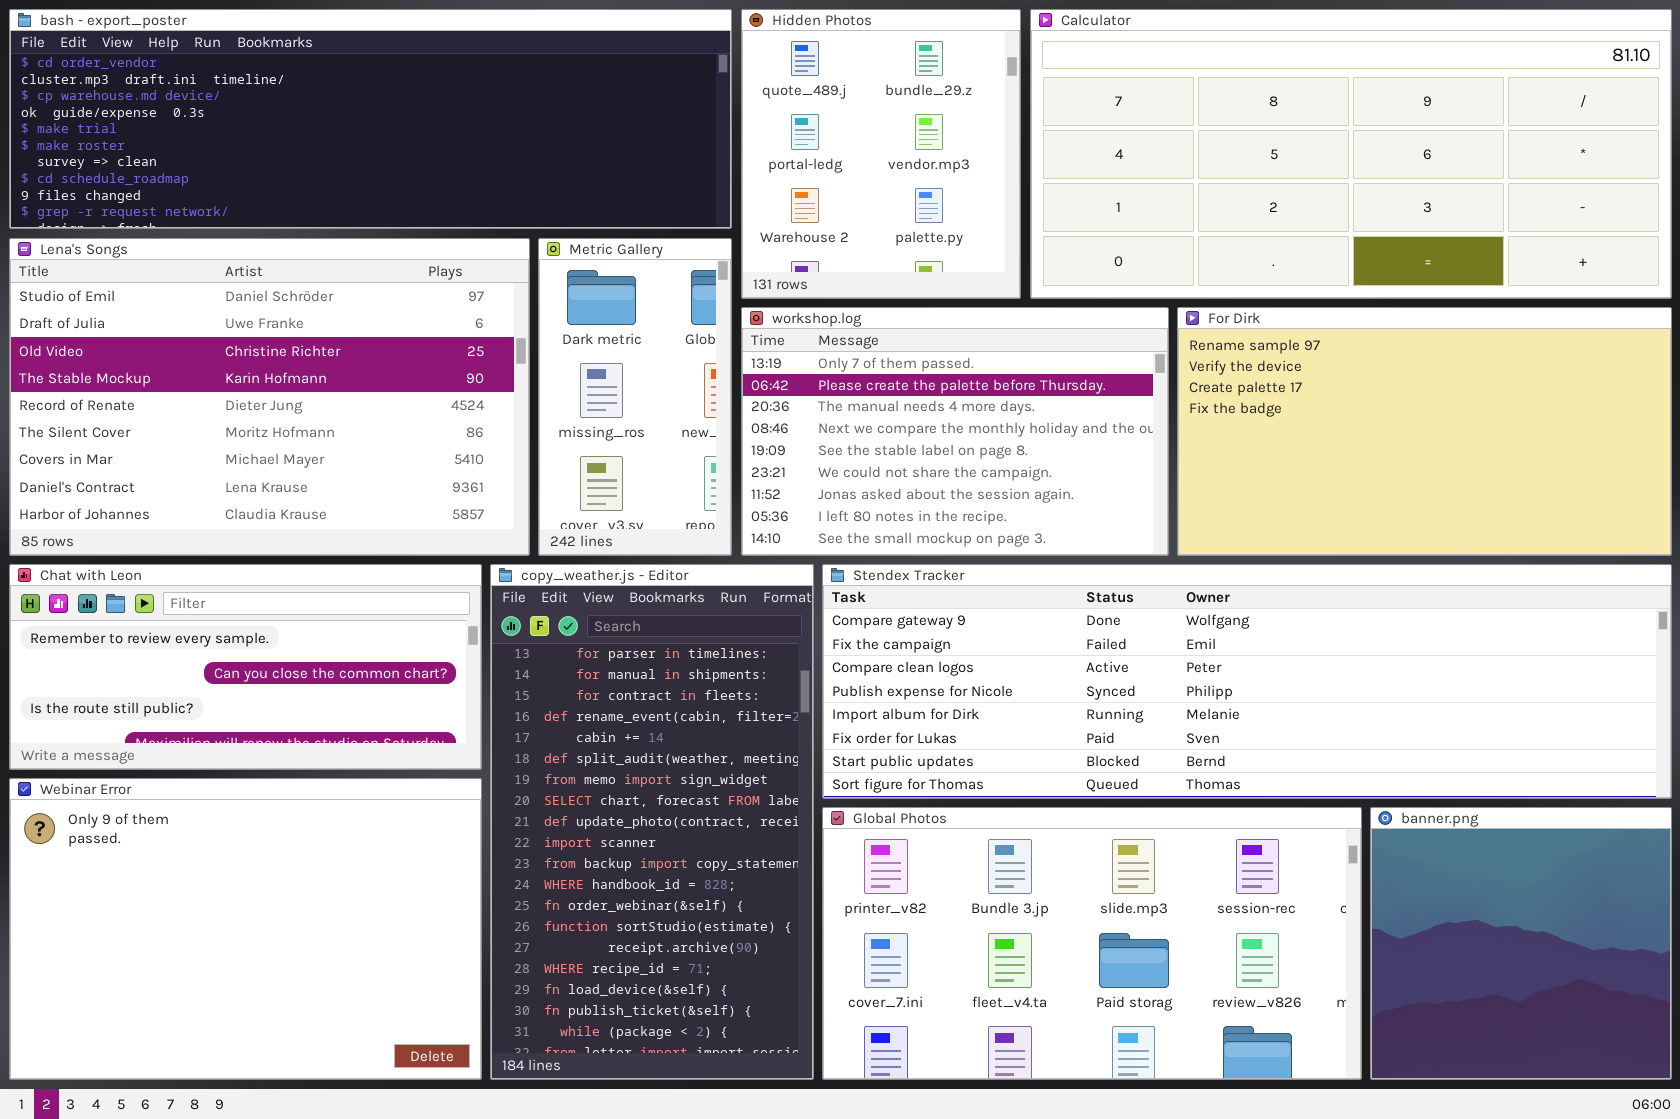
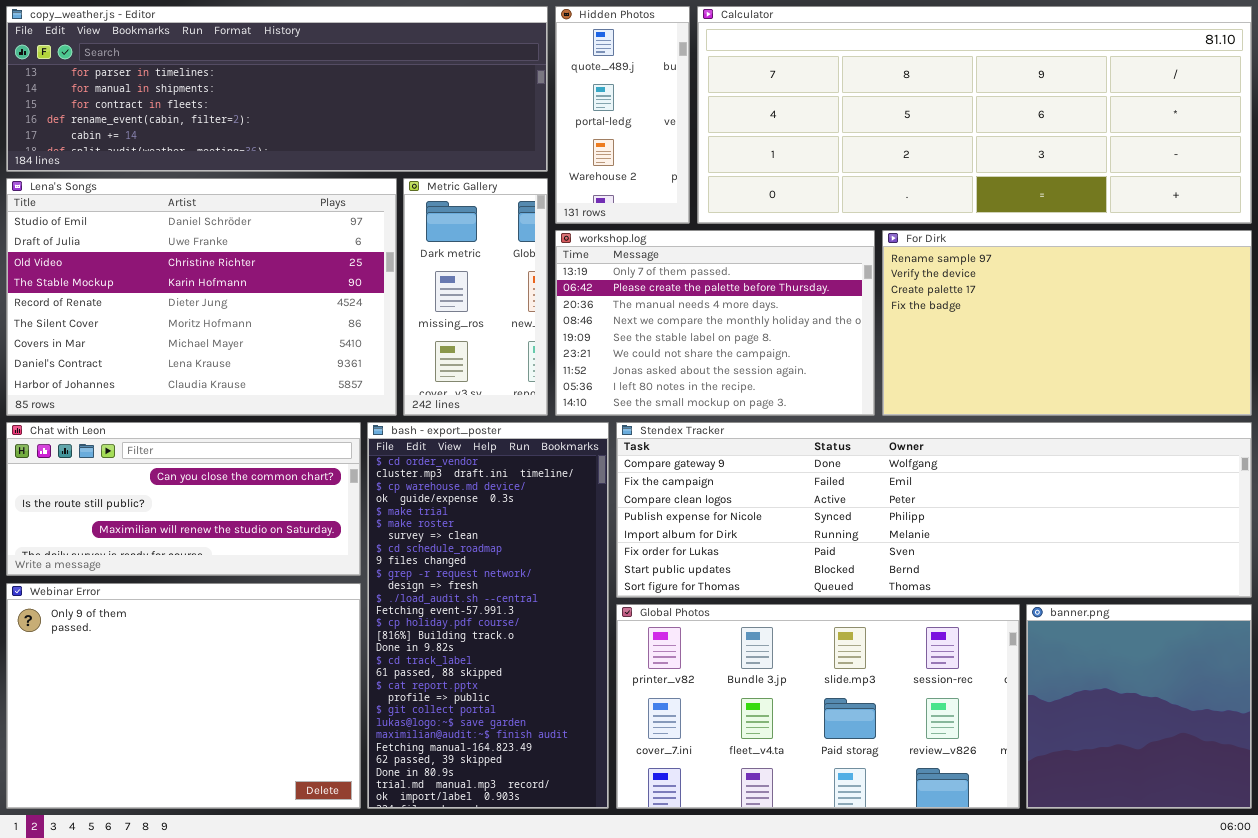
bash - export_poster: [9,9,732,229] -> [367,422,609,809], moved, resized
Hidden Photos: [741,9,1021,299] -> [555,6,690,224], resized
Calculator: [1030,9,1672,299] -> [697,6,1252,224], resized
Chat with Leon: [9,564,482,770] -> [6,422,361,576], scrolled down 1 row
copy_weather.js - Editor: [490,564,814,1080] -> [6,6,548,172], moved, resized

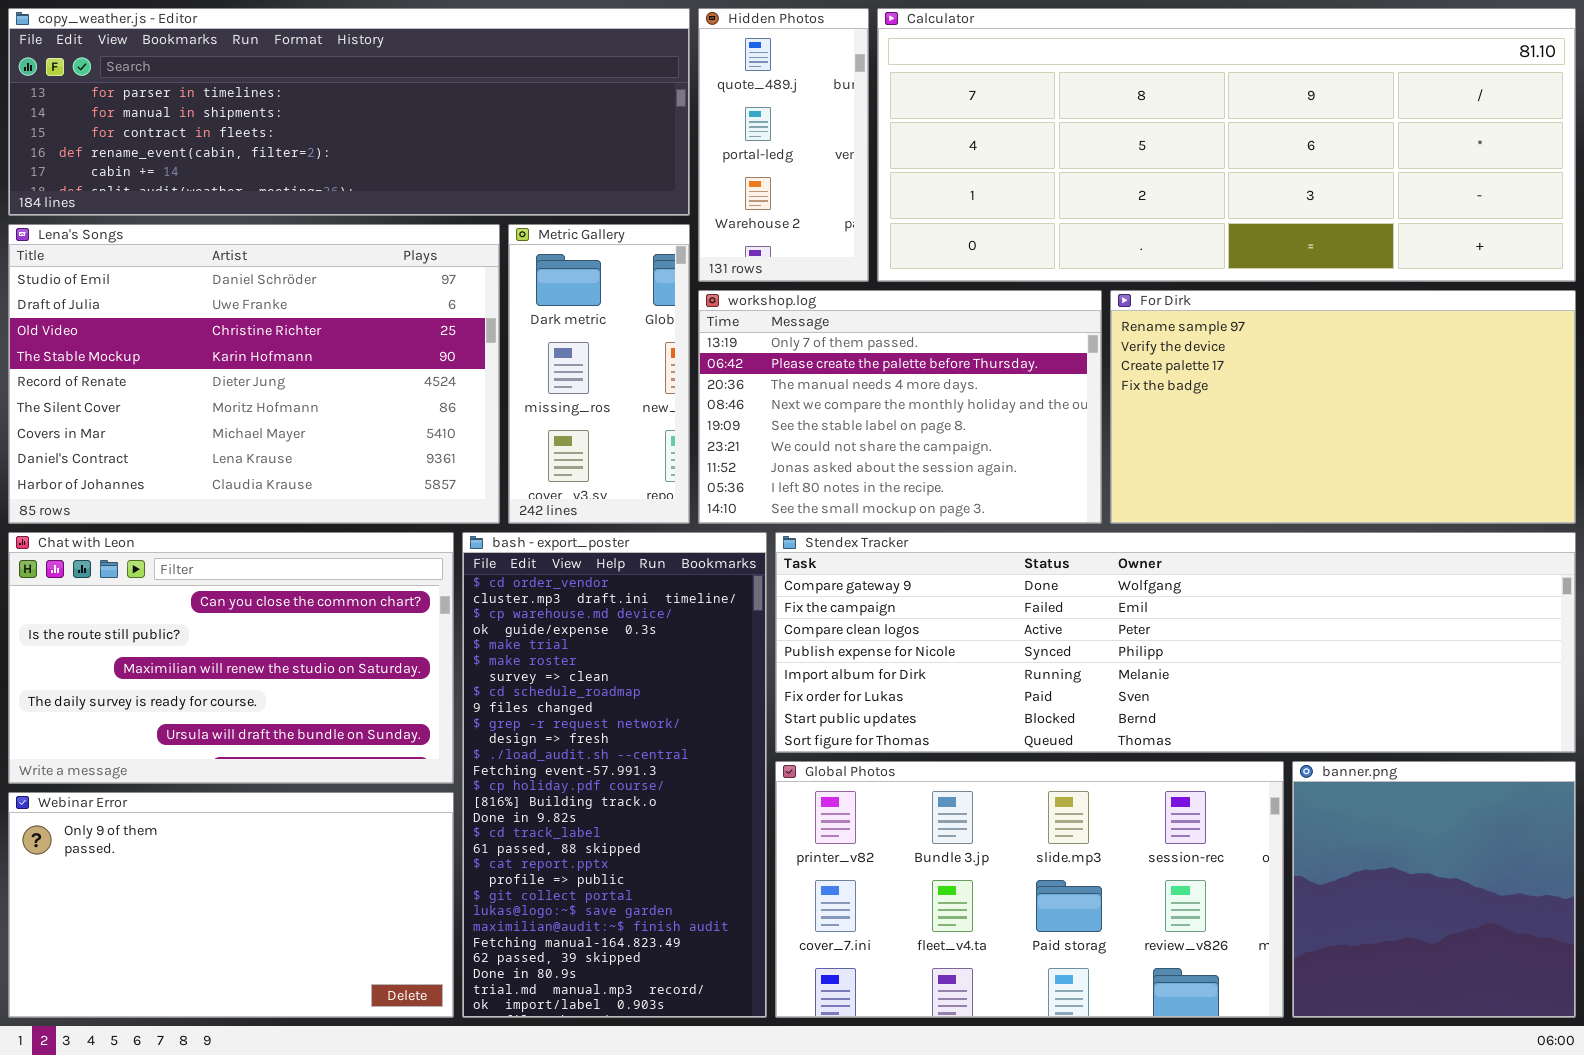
Chat with Leon: [6,422,361,576] -> [8,532,454,784], resized
Webinar Error: [6,583,361,809] -> [8,792,454,1018], resized

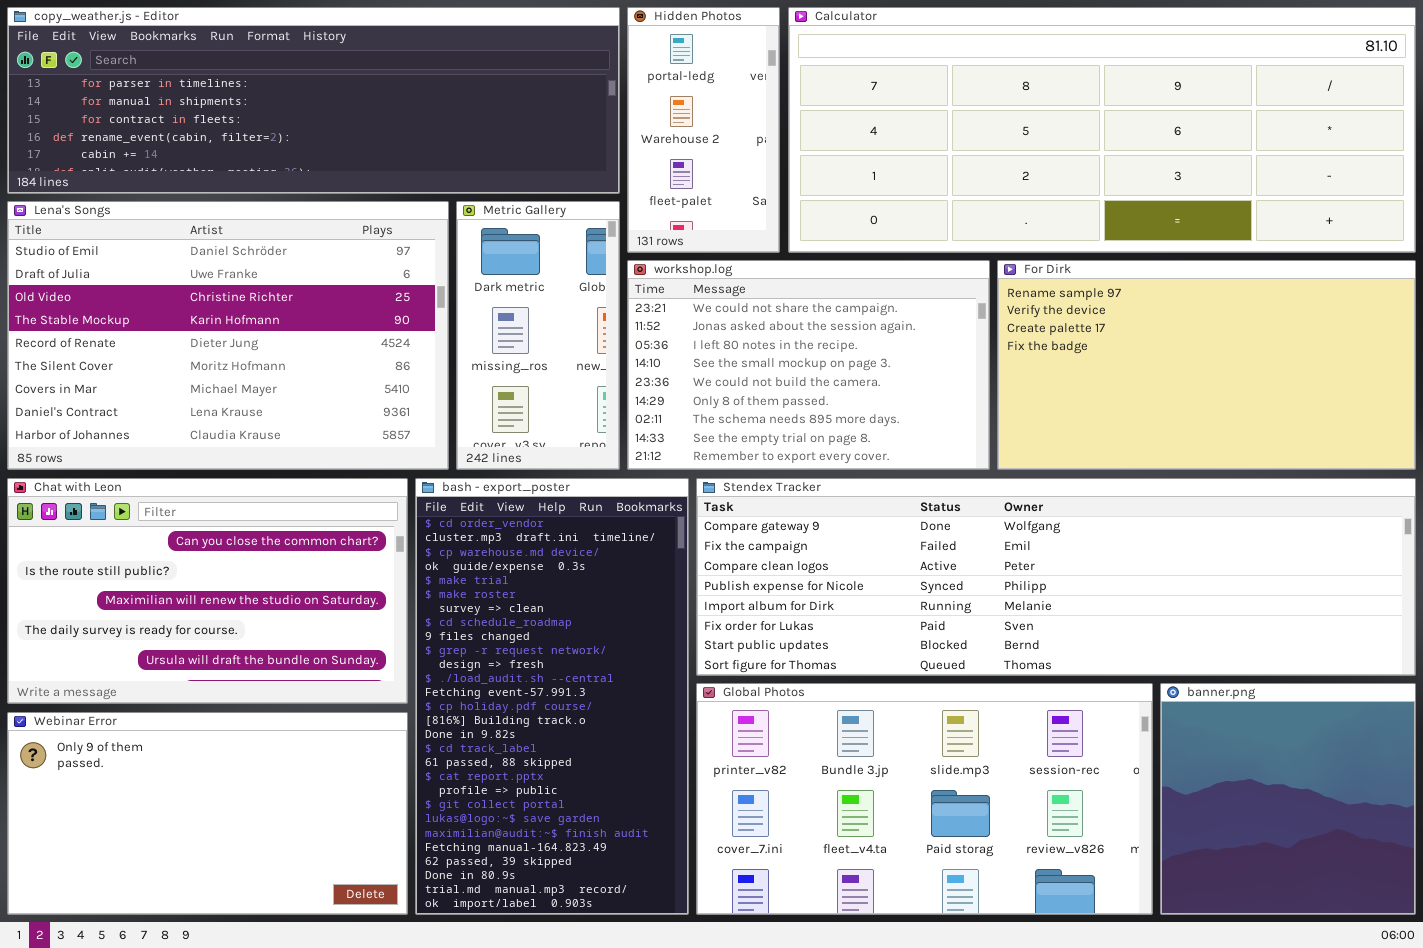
Hidden Photos: [698,8,869,282] -> [627,7,780,253], scrolled down 1 row
workshop.log: [698,290,1102,524] -> [627,260,990,470], scrolled down 5 rows

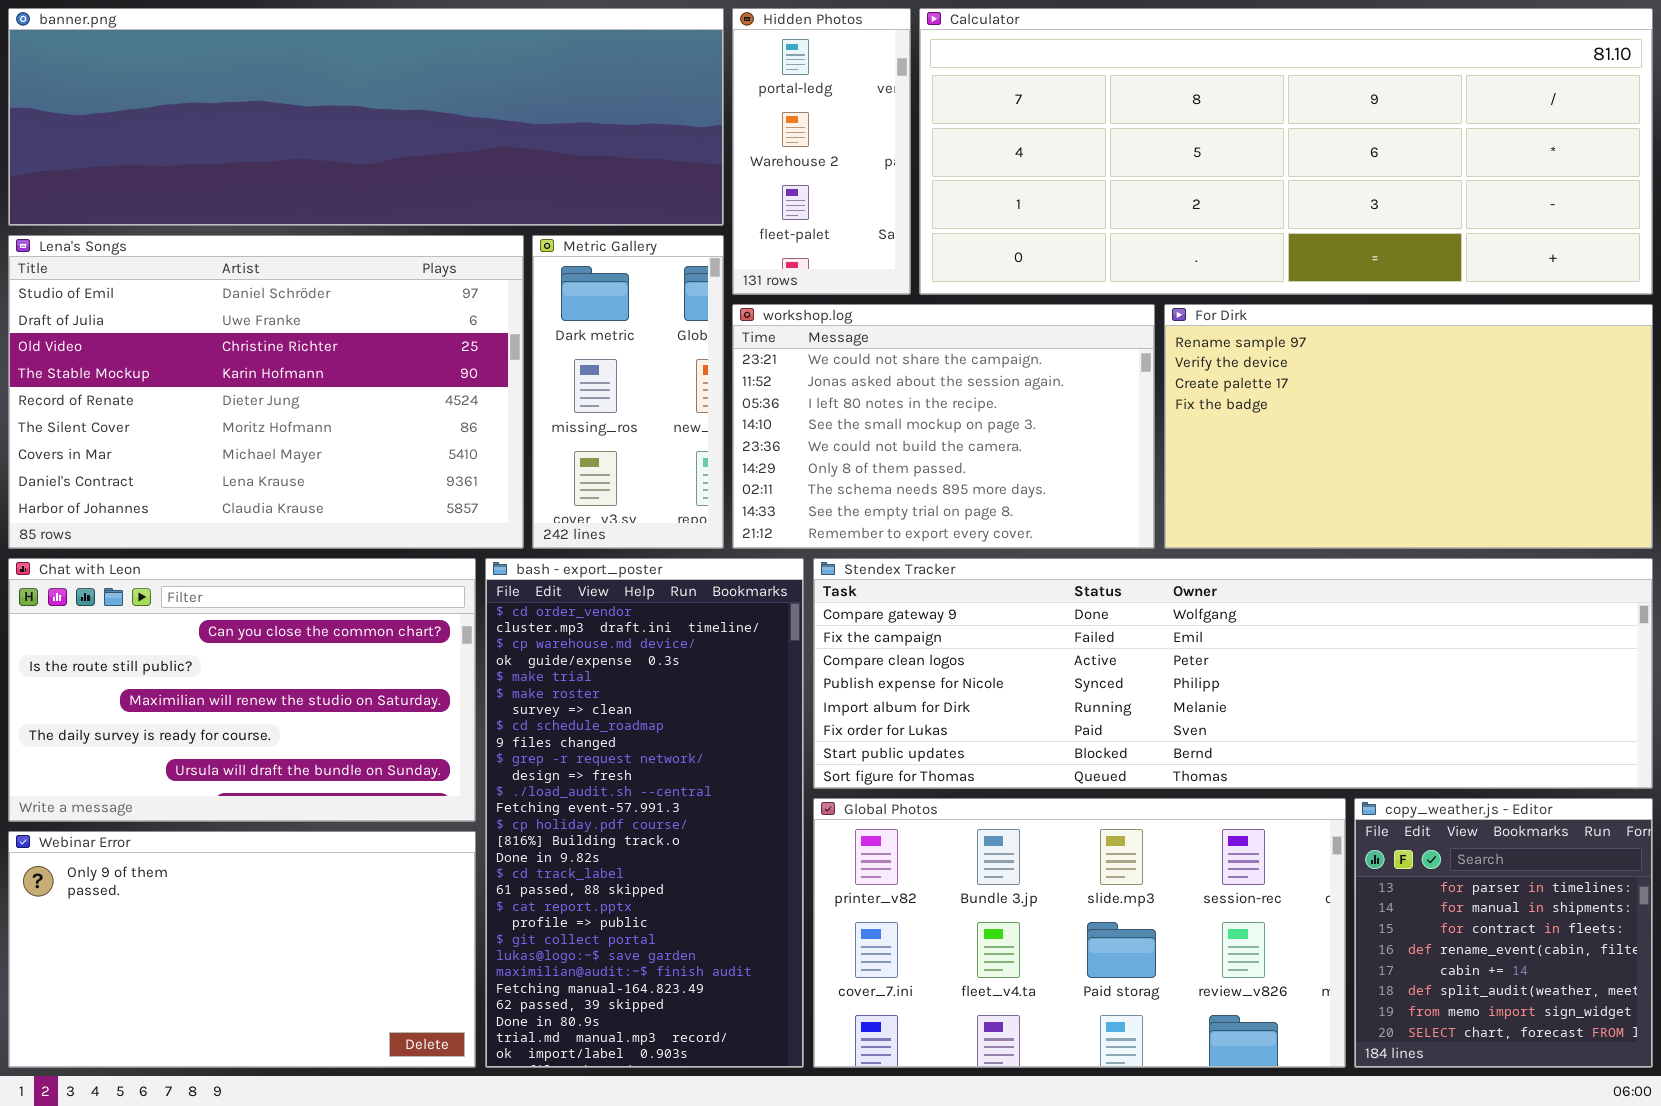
copy_weather.js - Editor: [7,7,620,194] -> [1354,798,1653,1068], moved, resized
banner.png: [1160,683,1416,915] -> [8,8,724,226], moved, resized

